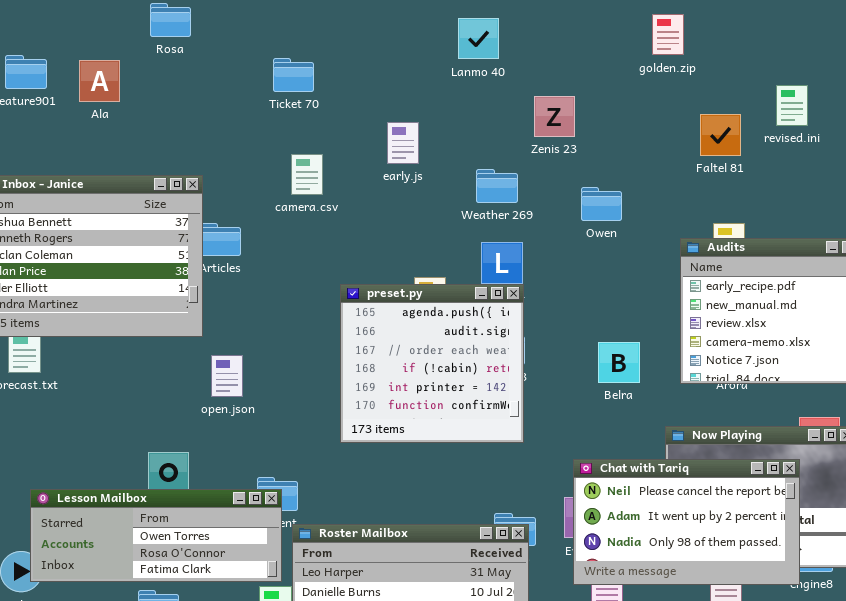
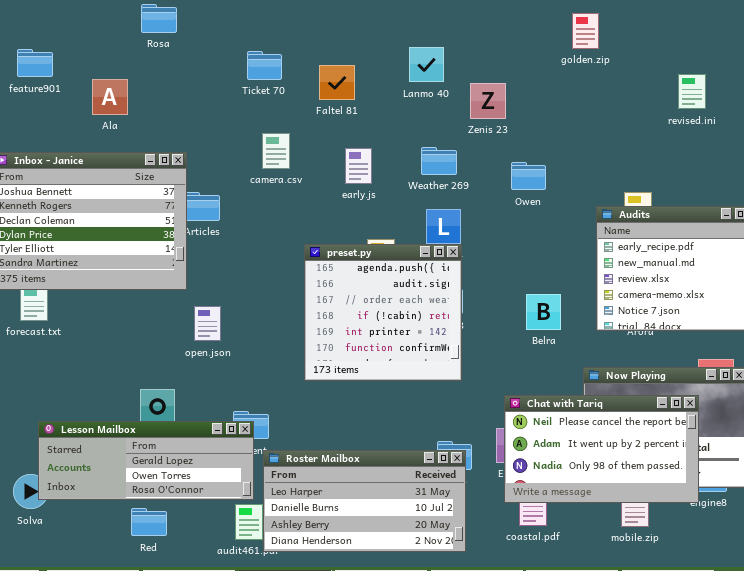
Lanmo 40: [458,18,499,59] -> [409,47,444,82], moved
Ala: [79,60,120,102] -> [92,79,128,115], moved
Faltel 81: [700,114,741,156] -> [319,65,355,100], moved
early.js: [387,122,419,164] -> [345,148,372,184], moved
Lesson Mailbox: [30,489,282,582] -> [38,421,254,500], scrolled up 1 row

